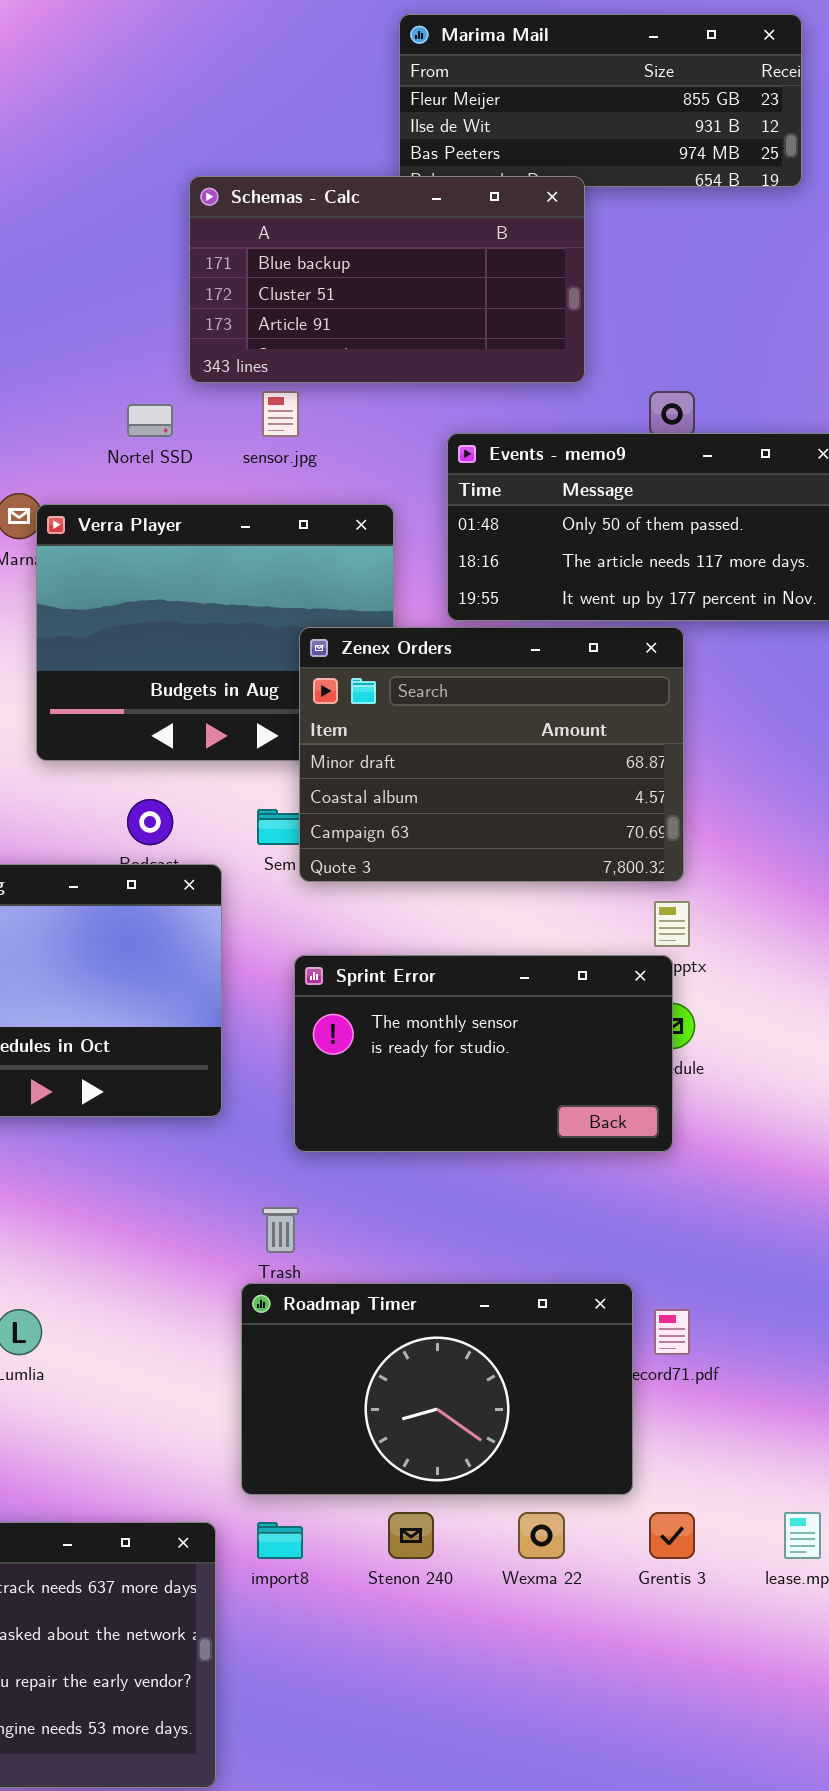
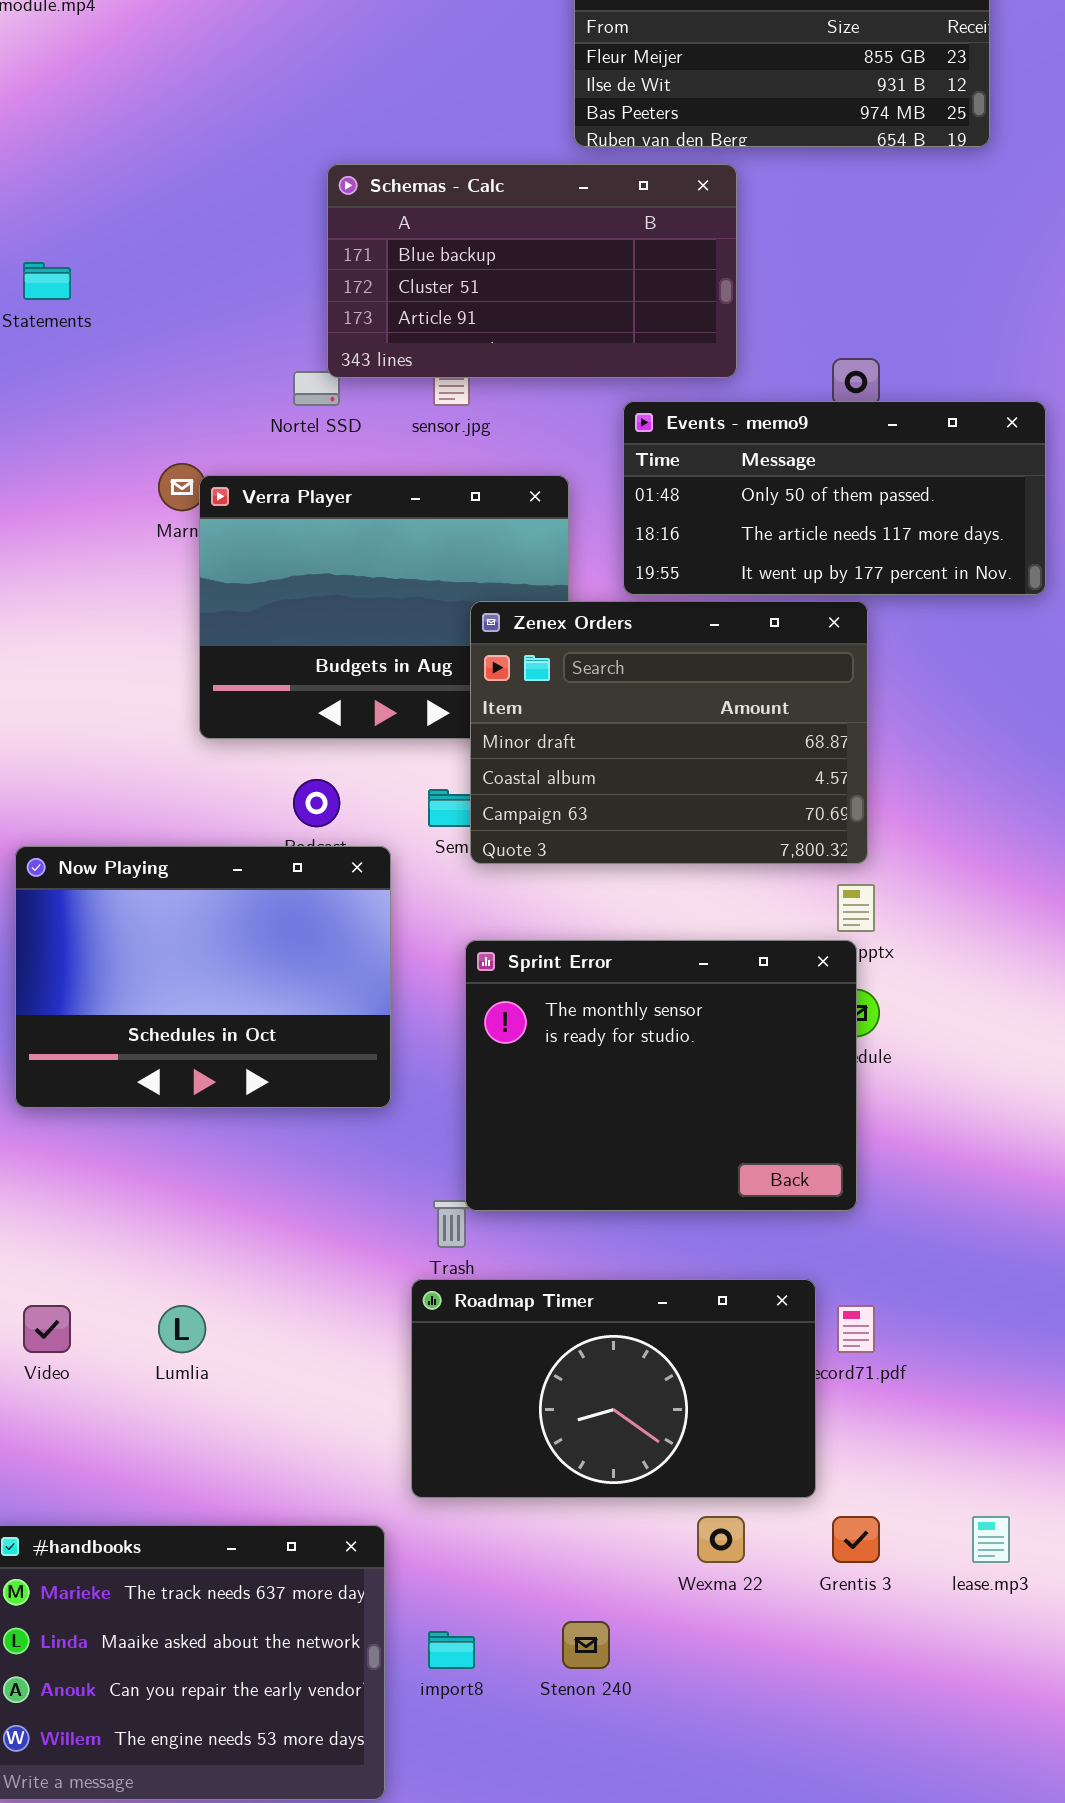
Schemas - Calc: [189,176,585,383] -> [327,164,737,378], moved
Sprint Error: [294,955,673,1152] -> [465,940,857,1211], resized
Stenon 240: [388,1512,434,1559] -> [562,1621,610,1669], moved
import8: [257,1522,303,1559] -> [428,1631,475,1669], moved

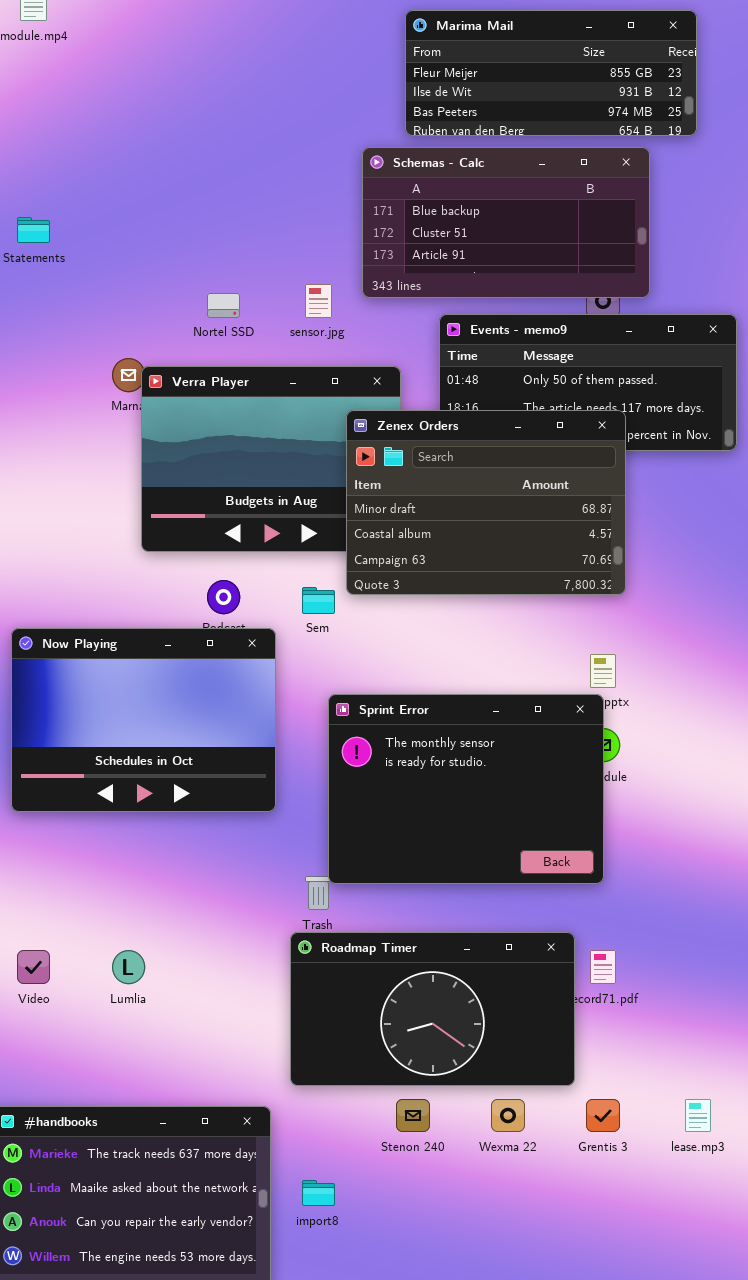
Schemas - Calc: [327,164,737,378] -> [362,147,650,298], moved
Zenex Orders: [470,601,868,864] -> [346,410,626,595], moved
Stenon 240: [562,1621,610,1669] -> [396,1099,430,1132], moved

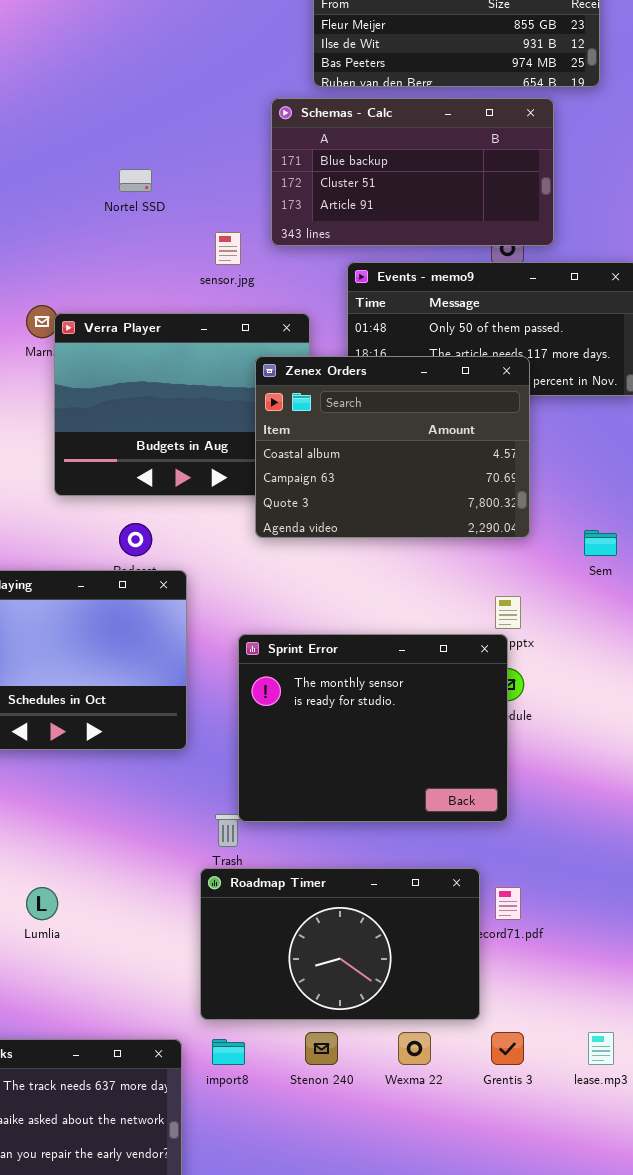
Nortel SSD: [207,293,240,318] -> [119,169,152,192], moved
Zenex Orders: [346,410,626,595] -> [255,356,530,538], scrolled down 1 row
Sem: [302,587,335,614] -> [584,530,617,556], moved
import8: [302,1180,335,1206] -> [212,1039,245,1065], moved

